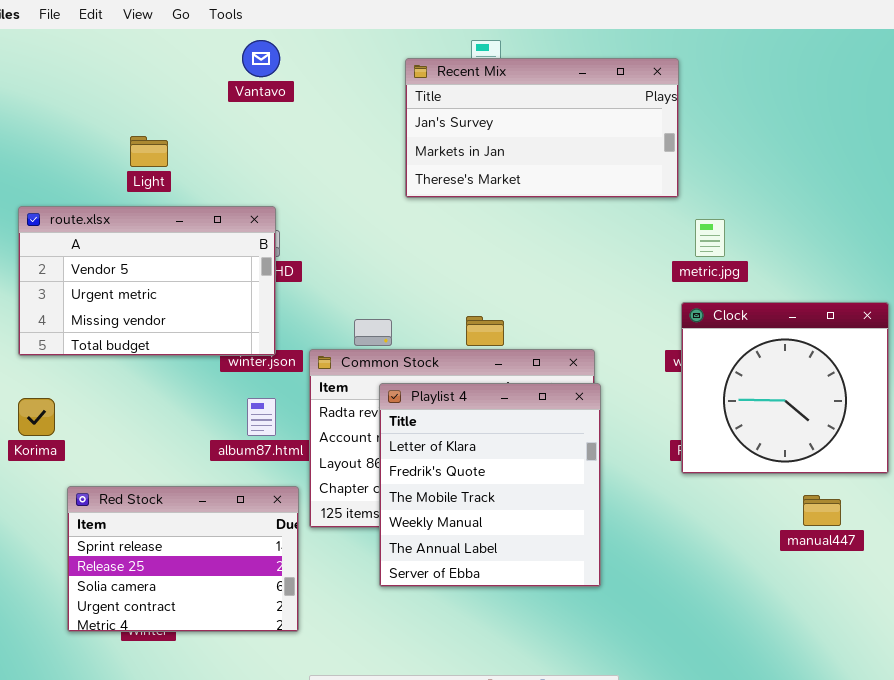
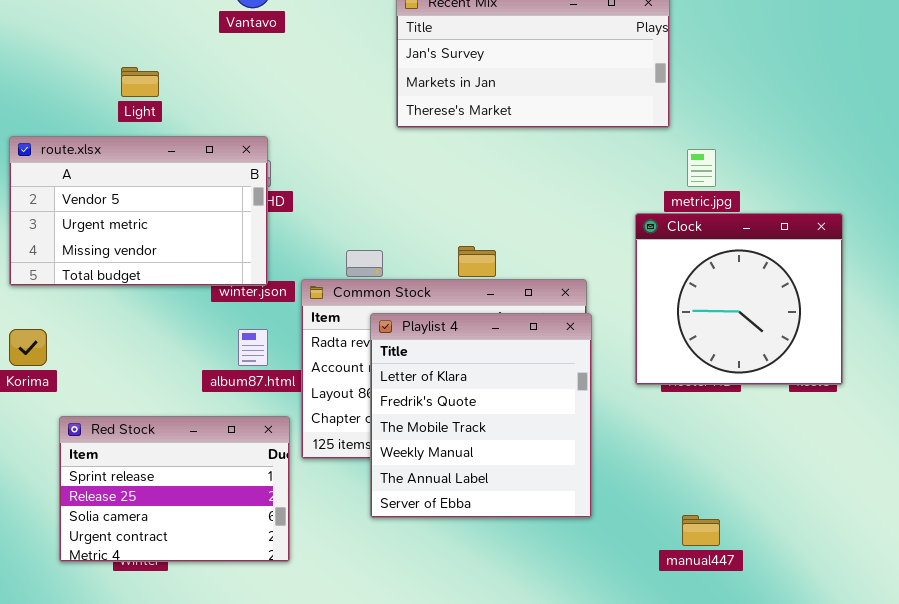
Clock: [681,302,889,474] -> [635,213,843,385], moved
manual447: [803,495,841,526] -> [682,515,720,546], moved

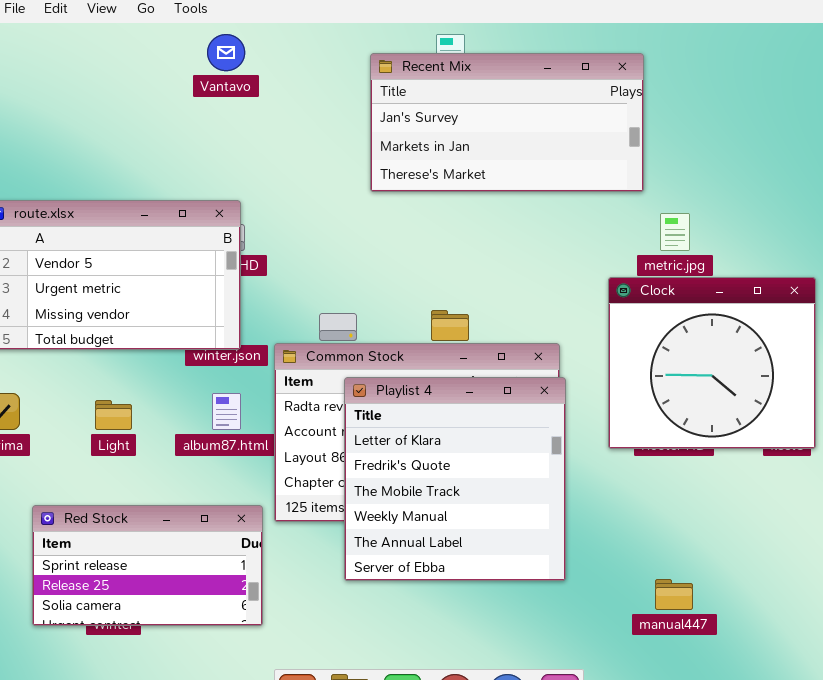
Light: [121,67,159,97] -> [95,400,132,430], moved
Red Stock: [59,416,290,562] -> [32,505,263,626], resized

